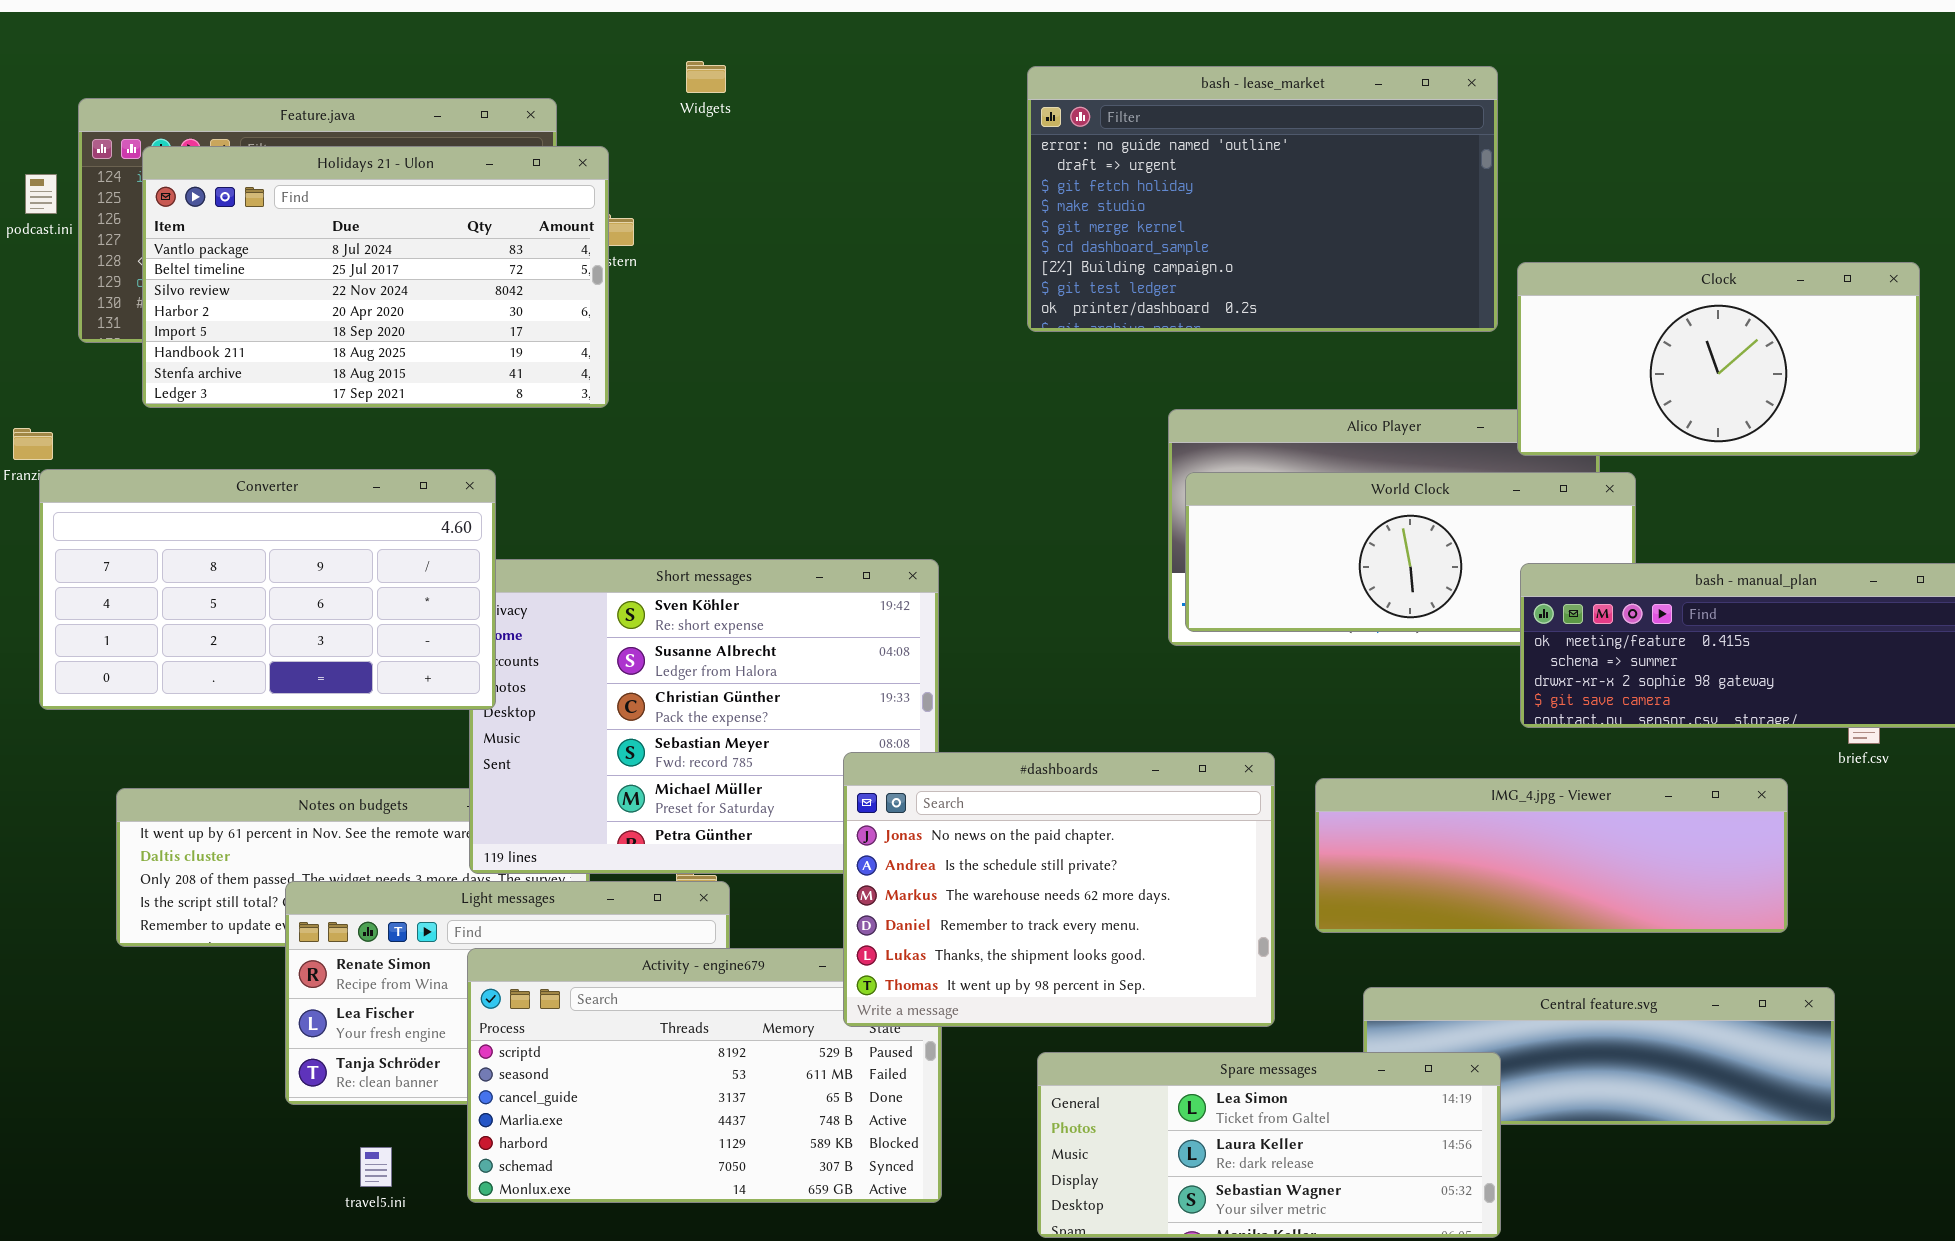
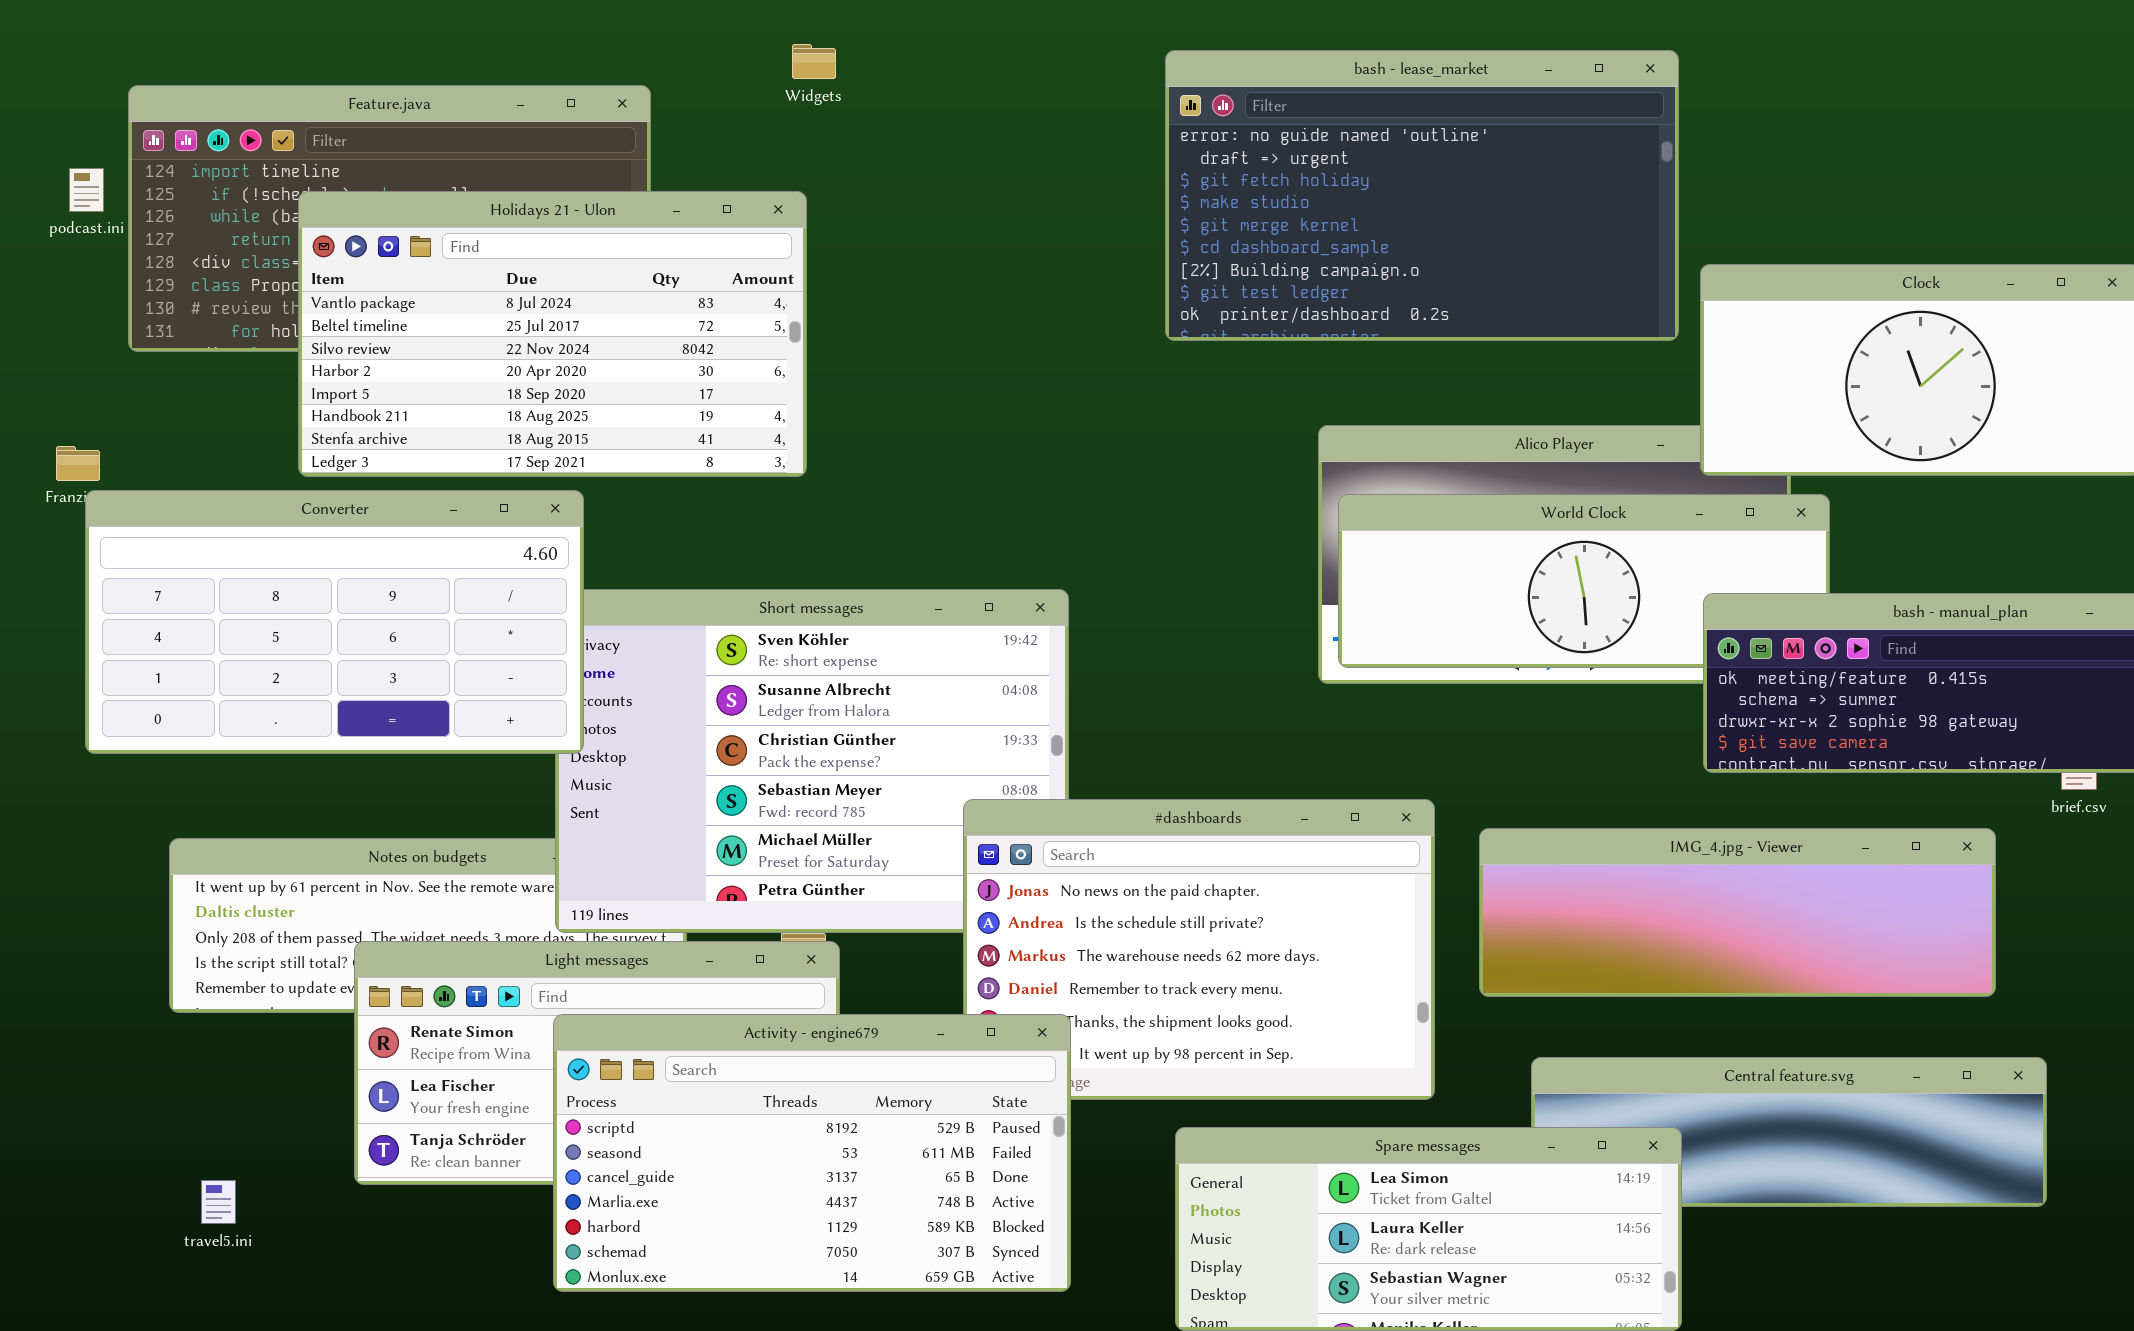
Holidays 21 - Ulon: [142,146,609,408] -> [298,191,807,477], moved
Activity - engine679: [467,948,942,1203] -> [553,1014,1071,1292], raised
travel5.ini: [360,1147,392,1187] -> [201,1180,236,1224], moved

